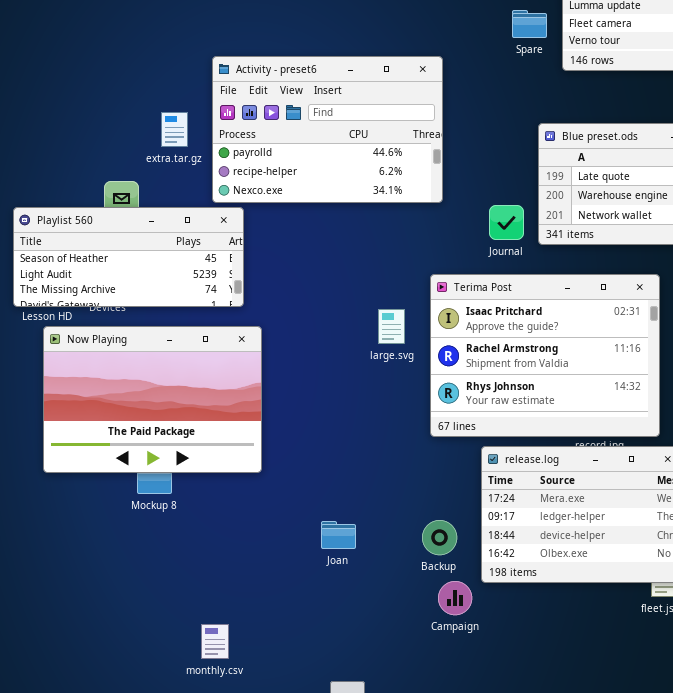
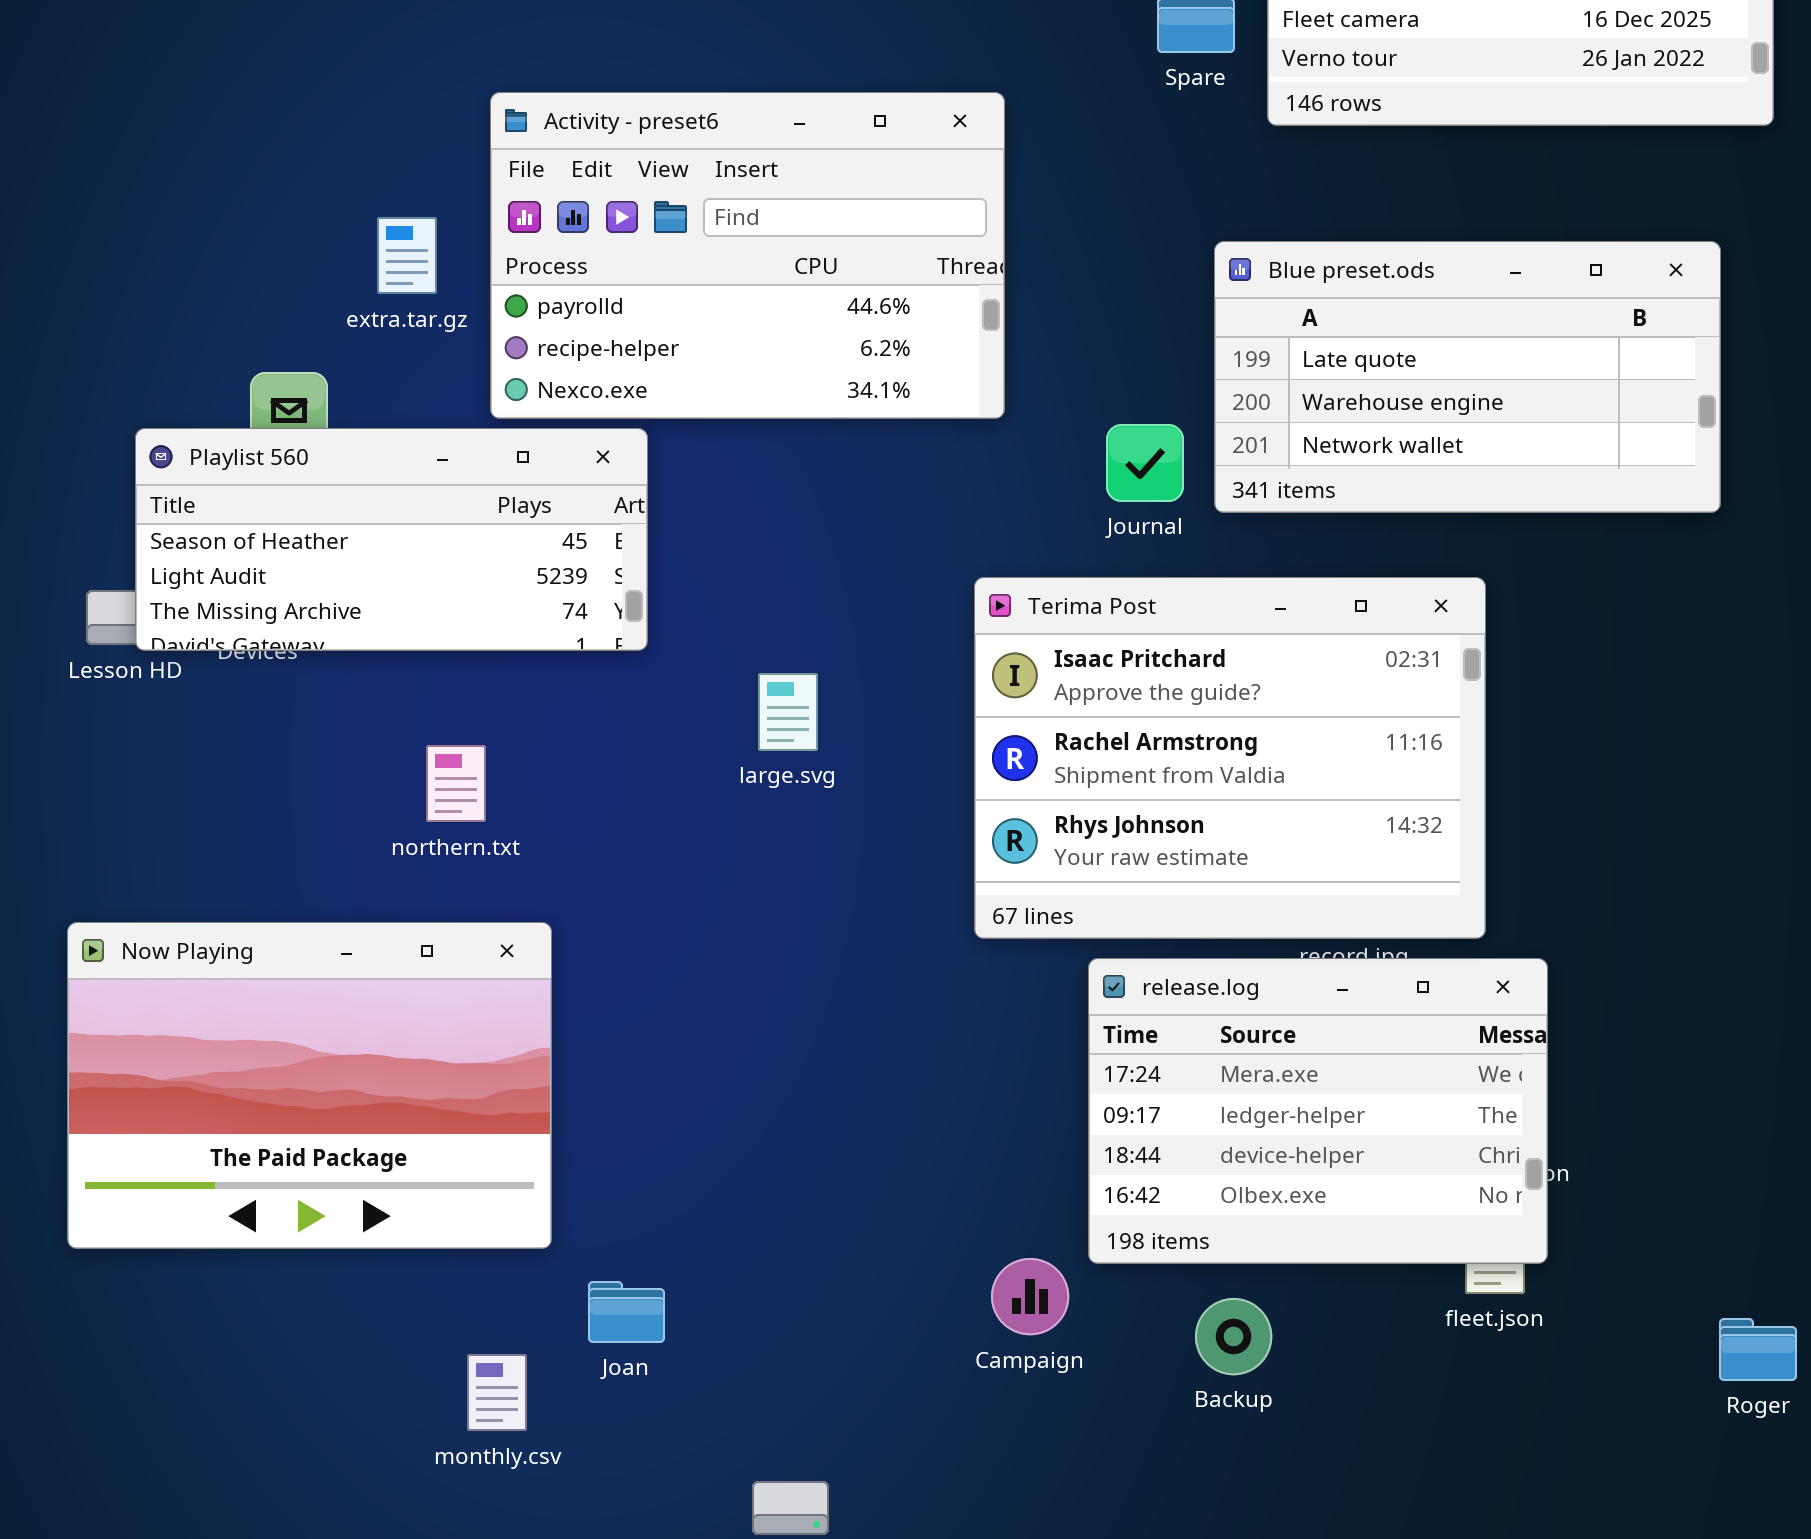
Playlist 560: [13,207,244,307] -> [135,428,648,651], moved
large.svg: [378,309,405,344] -> [758,673,818,751], moved
Now Playing: [43,326,262,473] -> [67,922,552,1249], moved
Backup: [422,520,457,555] -> [1195,1298,1272,1375], moved
Joan: [321,521,356,549] -> [588,1281,665,1343], moved

